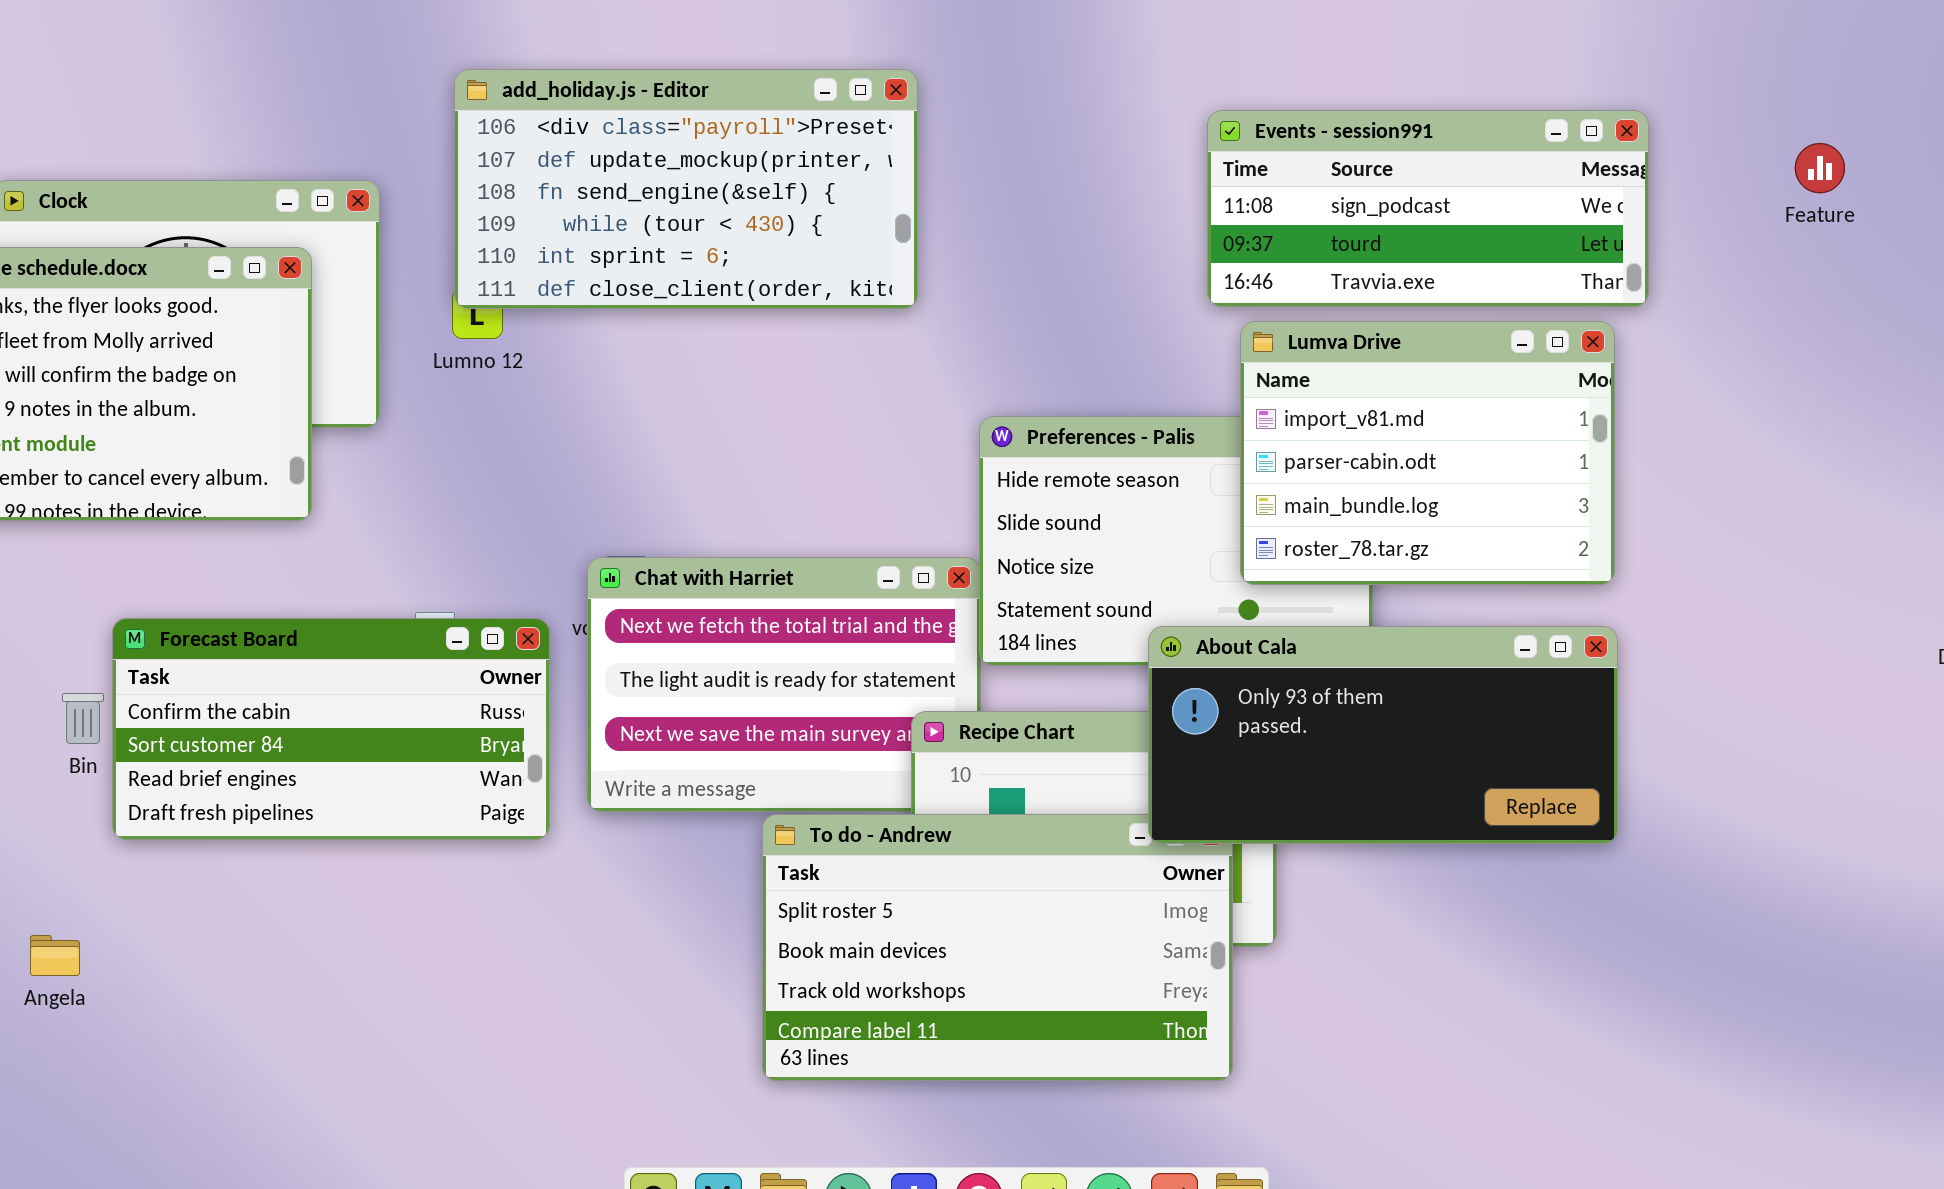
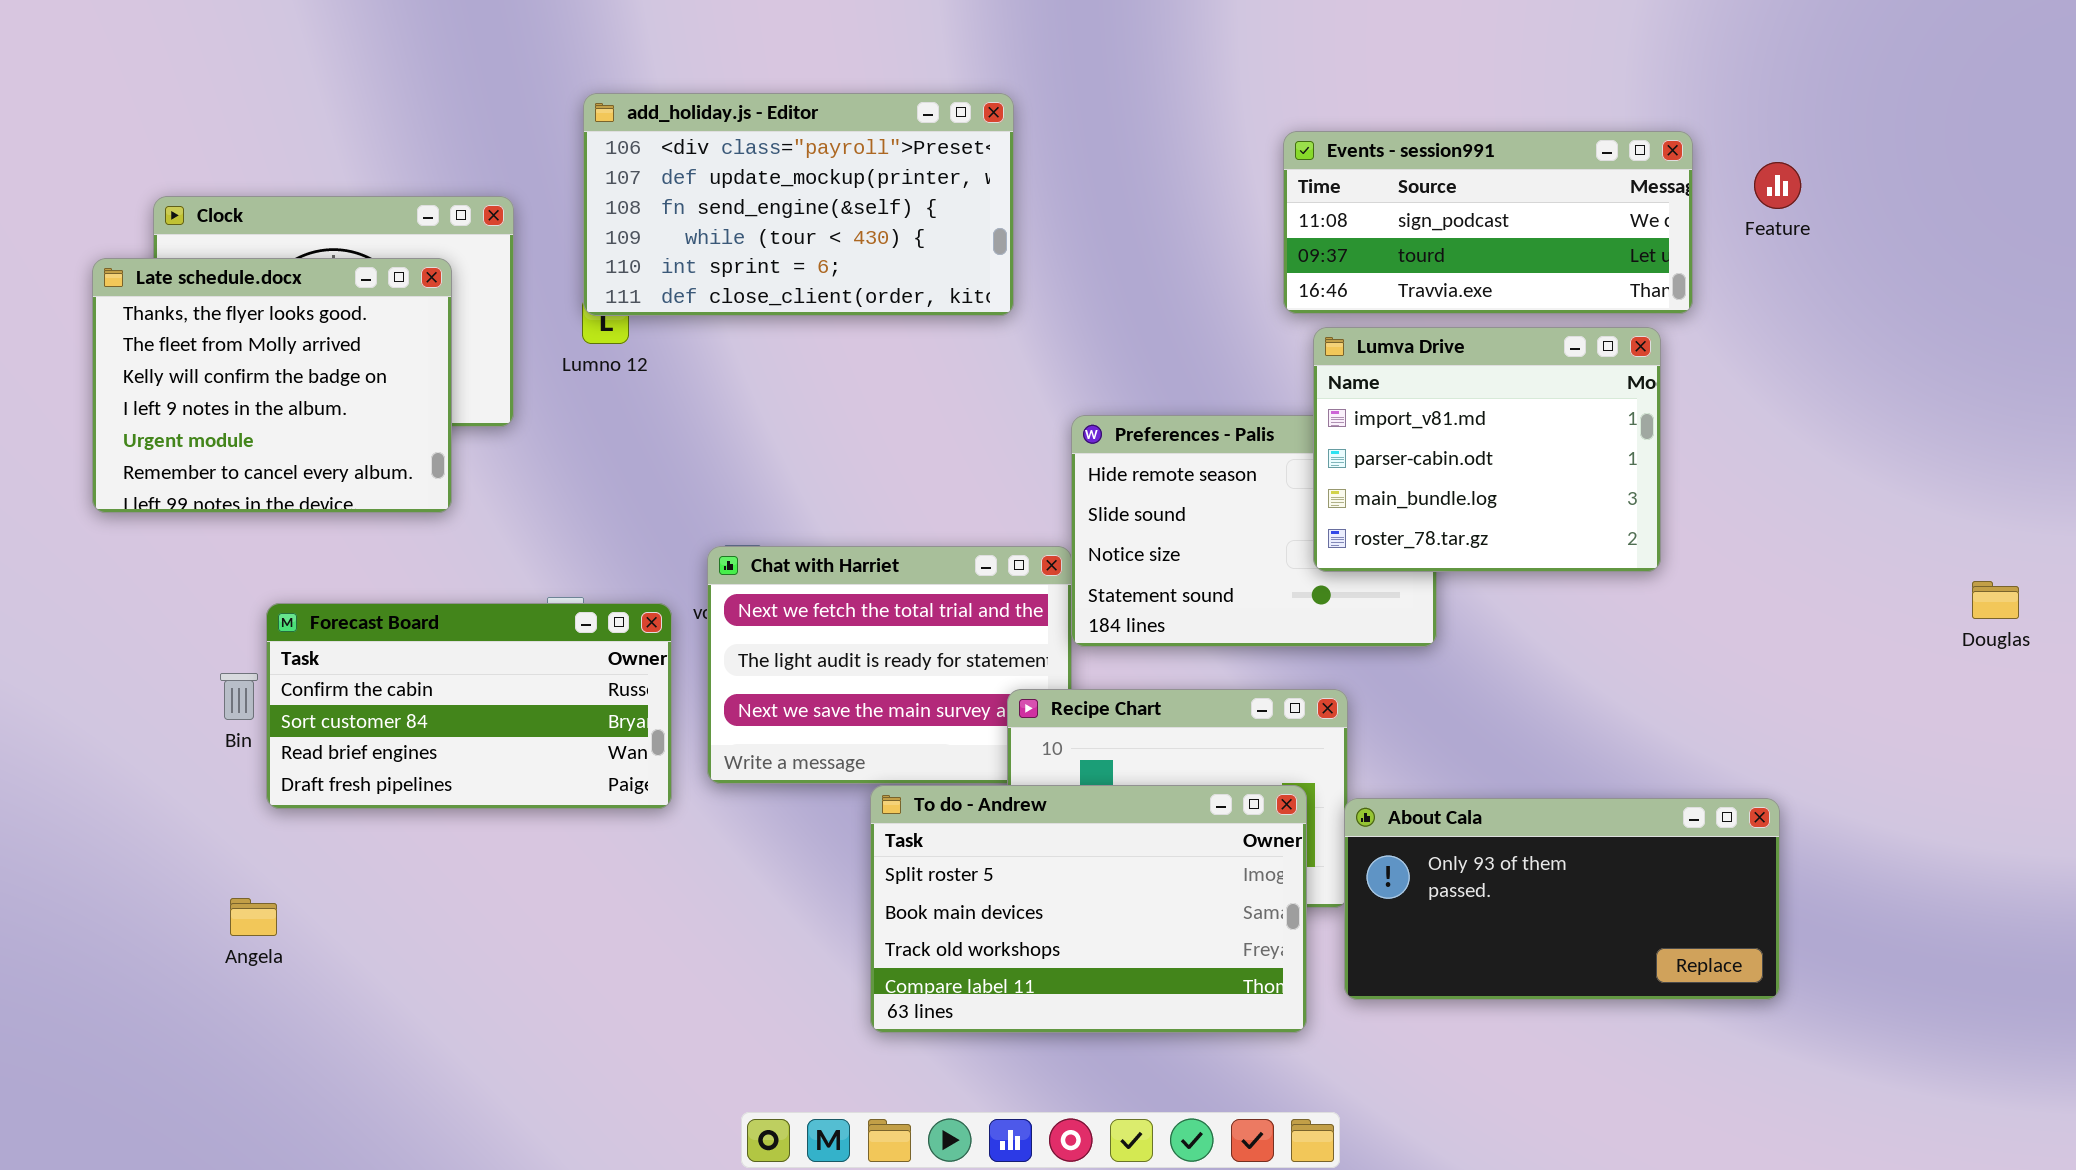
Feature: [1795,143,1845,193] -> [1754,162,1801,209], moved
About Cala: [1148,626,1618,844] -> [1344,798,1780,1000], moved
Angela: [30,935,80,976] -> [230,898,277,936], moved

